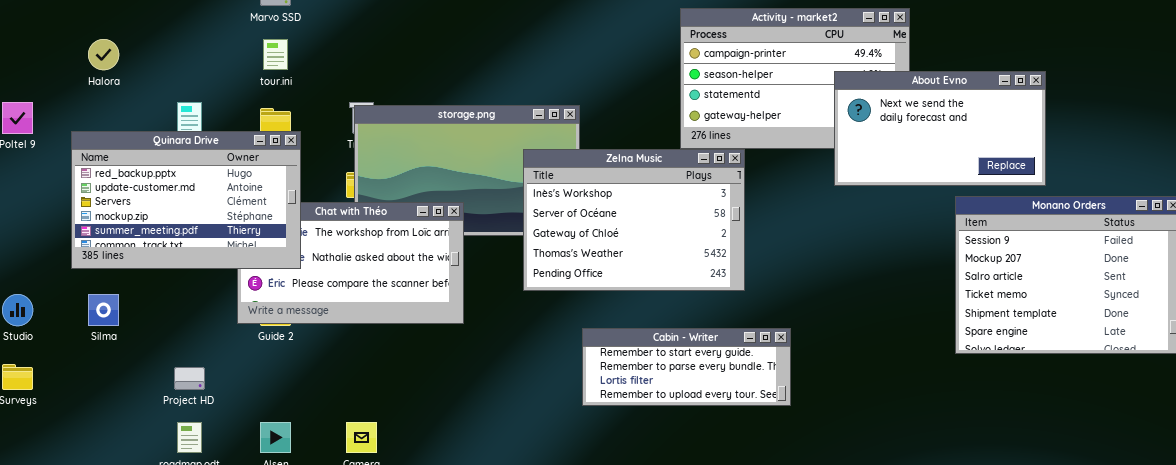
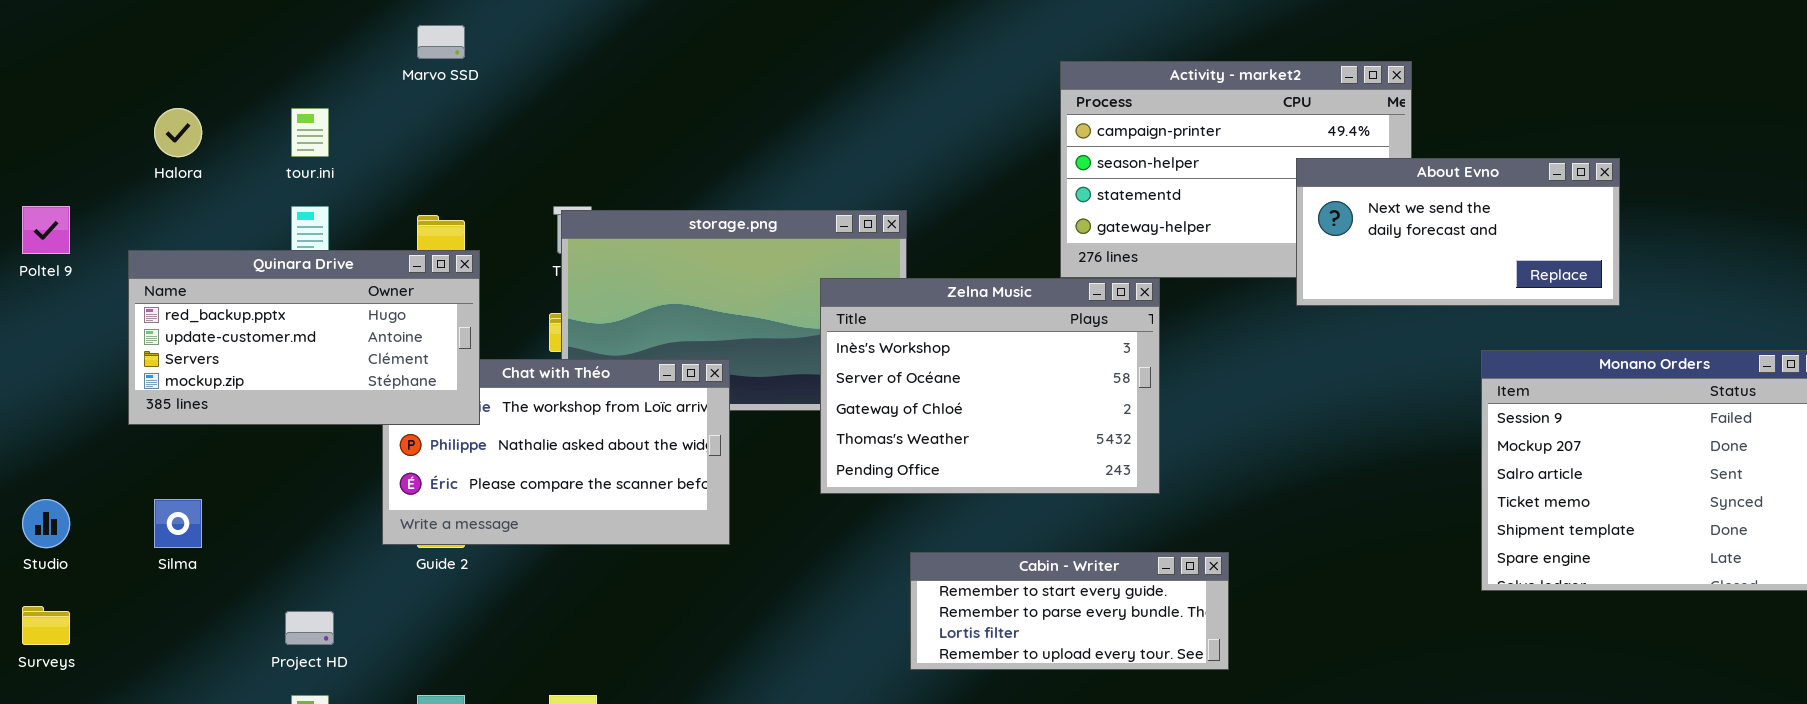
tour.ini: [263,39,288,70] -> [291,108,329,157], moved
About Evno: [834,71,1046,186] -> [1296,158,1620,306], resized
Quinara Drive: [71,131,301,269] -> [128,250,480,425], resized

